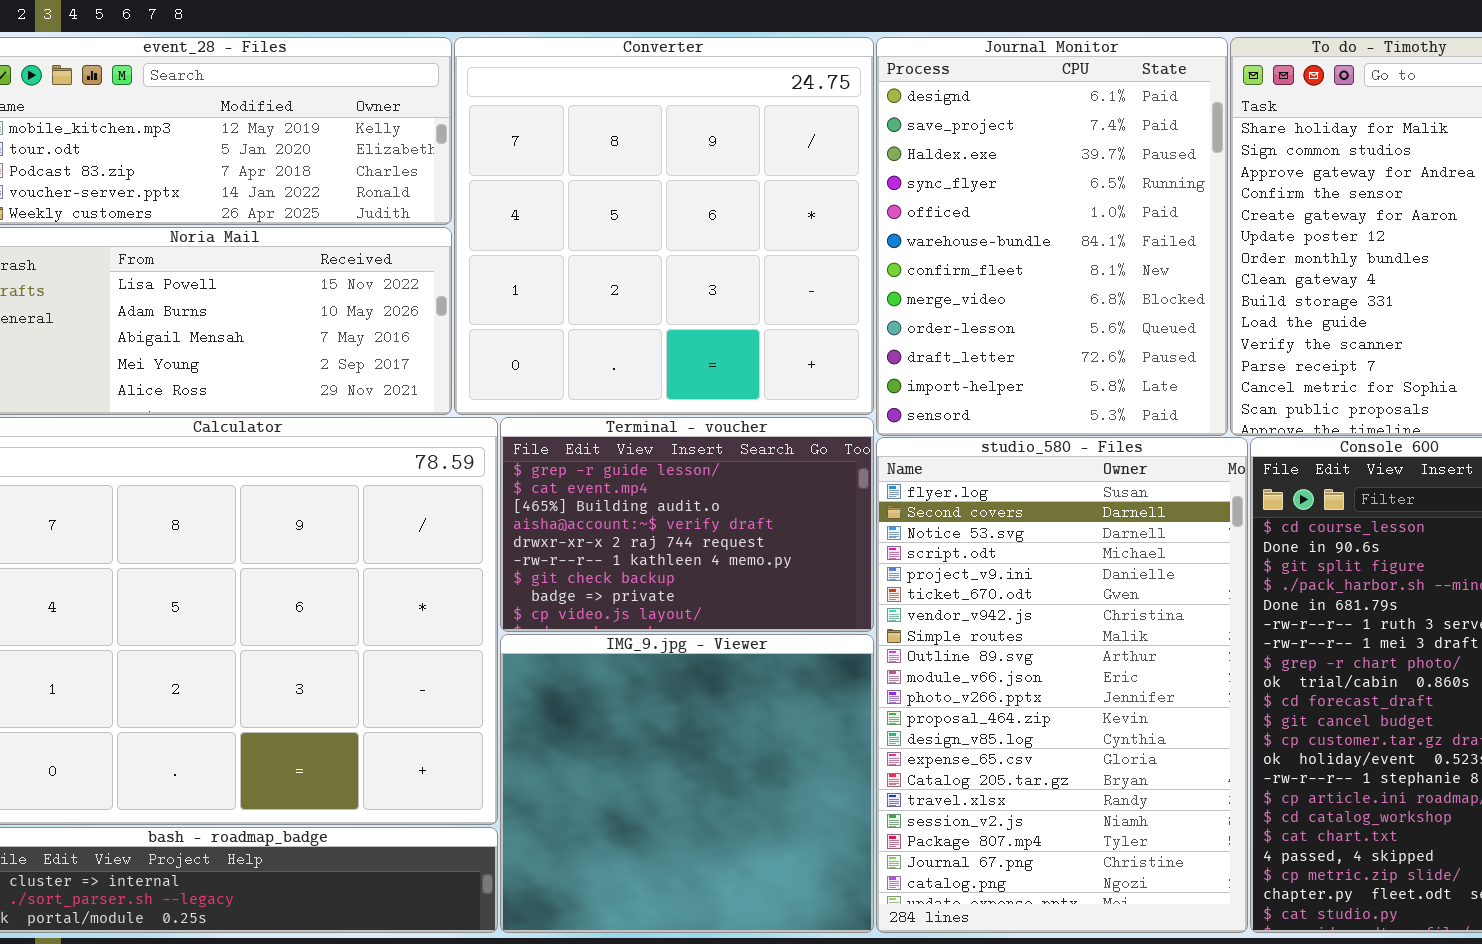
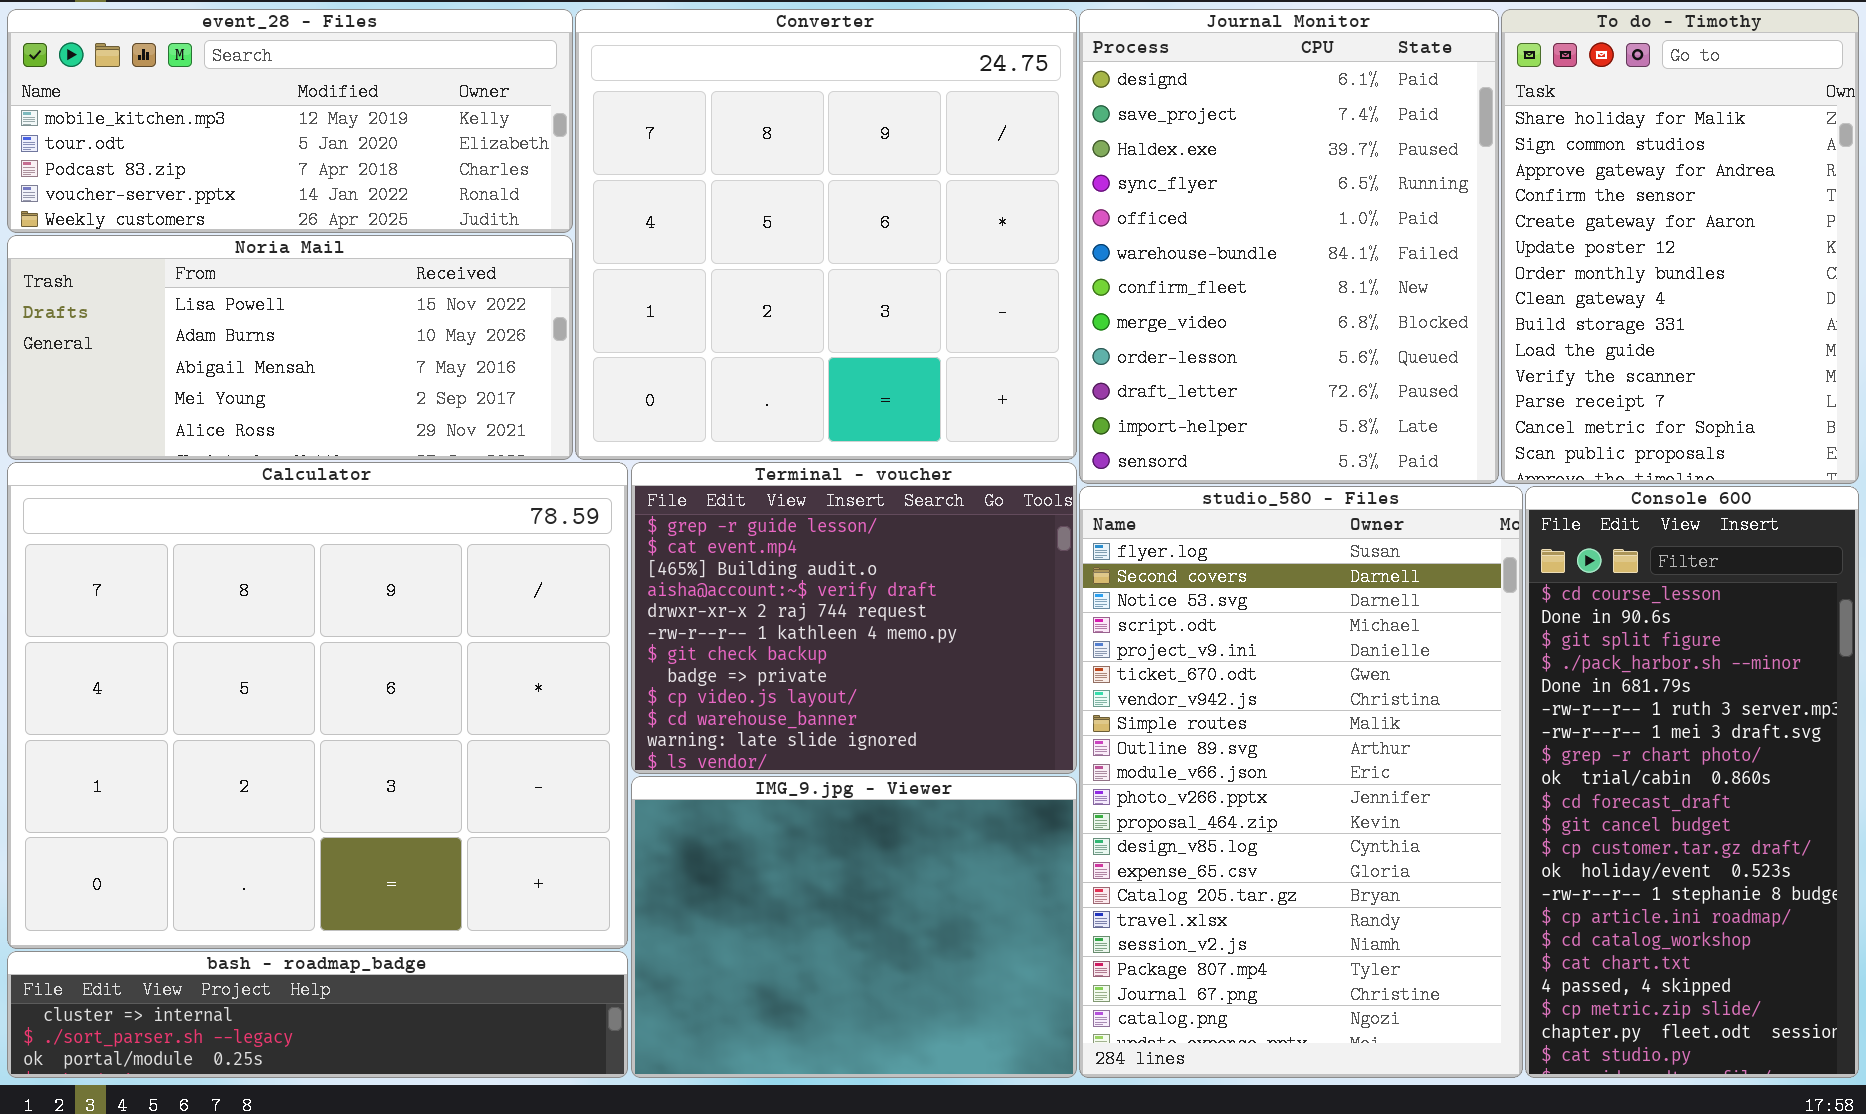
Terminal - voucher: [500,417,874,632] -> [631,462,1077,774], resized
IMG_9.jpg - Viewer: [500,634,874,933] -> [631,776,1077,1078], resized

